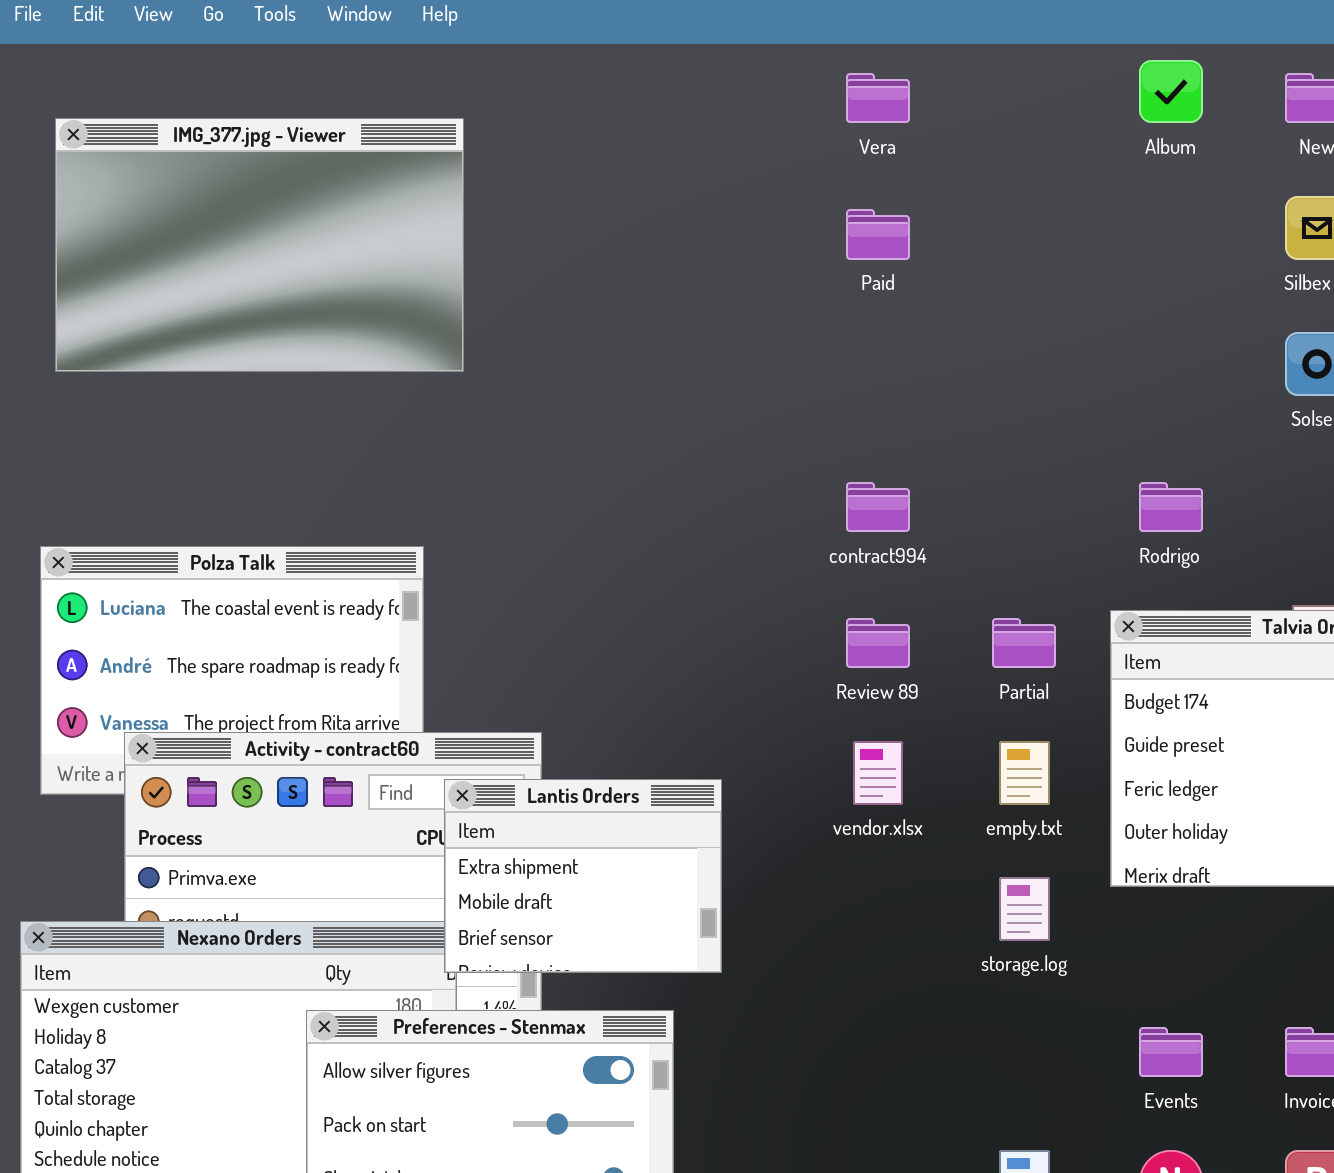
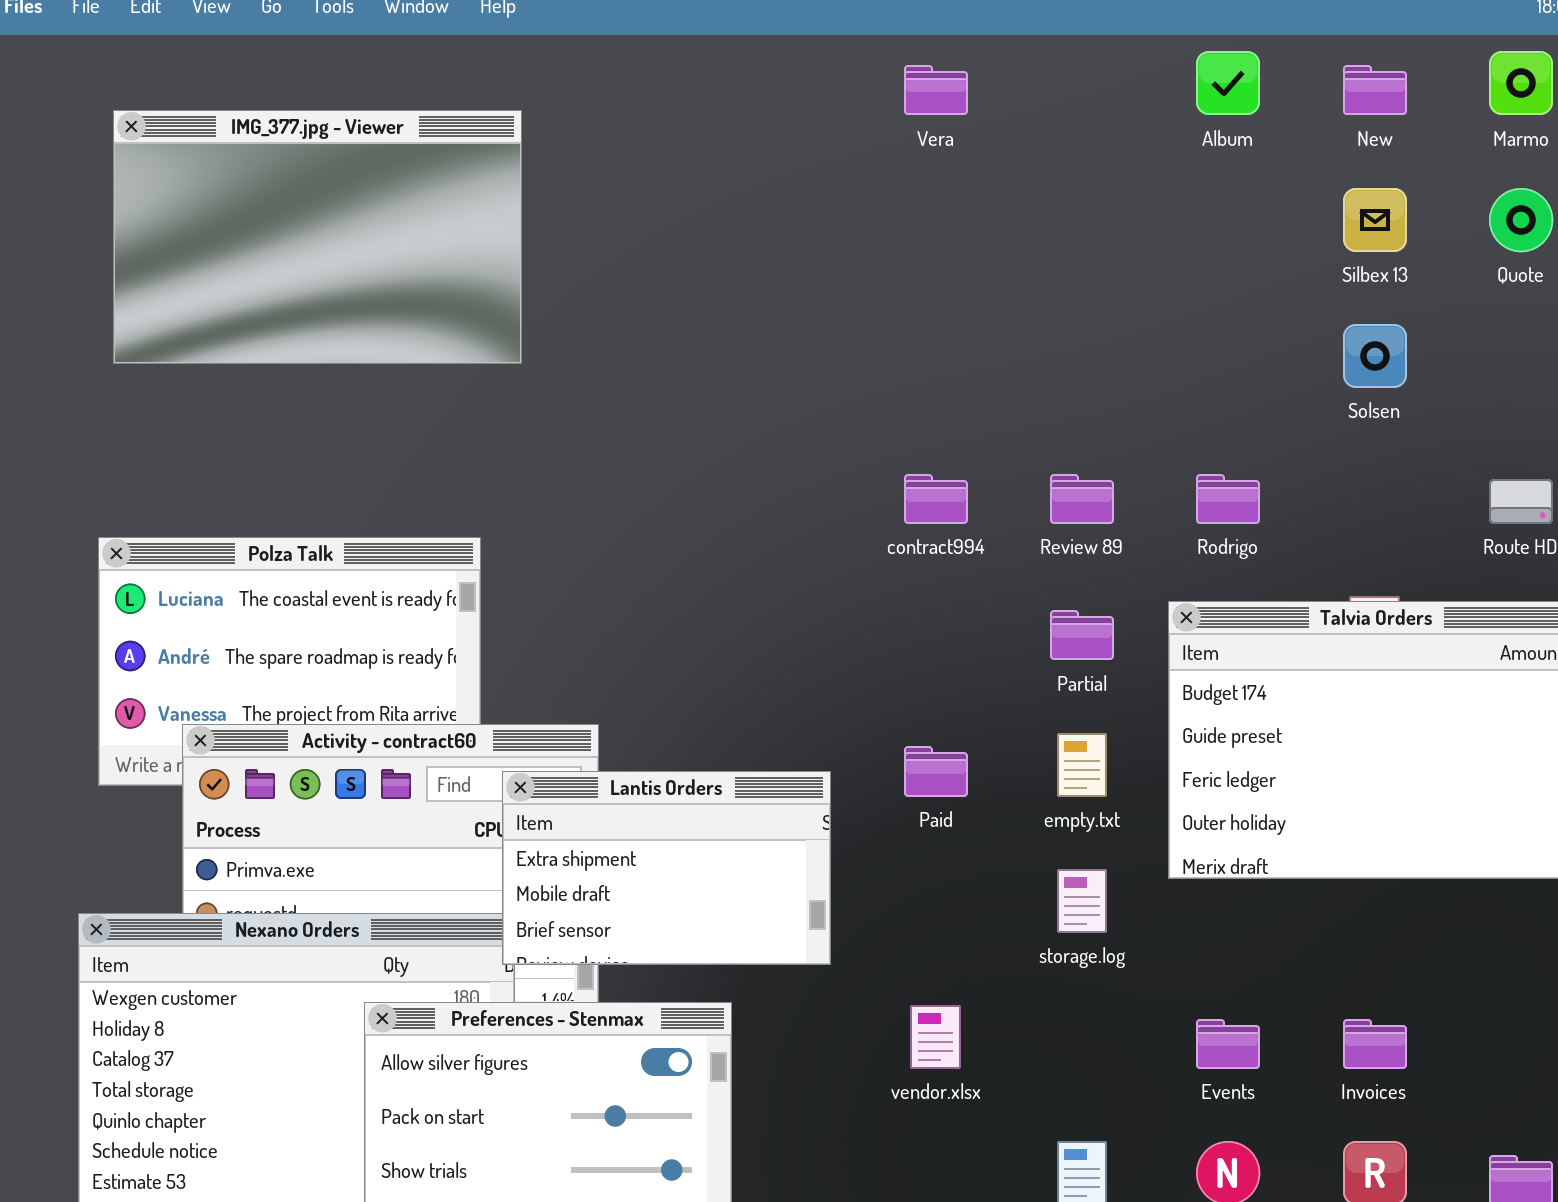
Paid: [846,209,910,260] -> [904,746,968,797], moved
Review 89: [846,618,910,668] -> [1050,474,1114,524], moved
vendor.xlsx: [853,741,903,805] -> [910,1005,961,1069], moved
Lantis Orders: [444,779,722,973] -> [502,771,831,965], resized

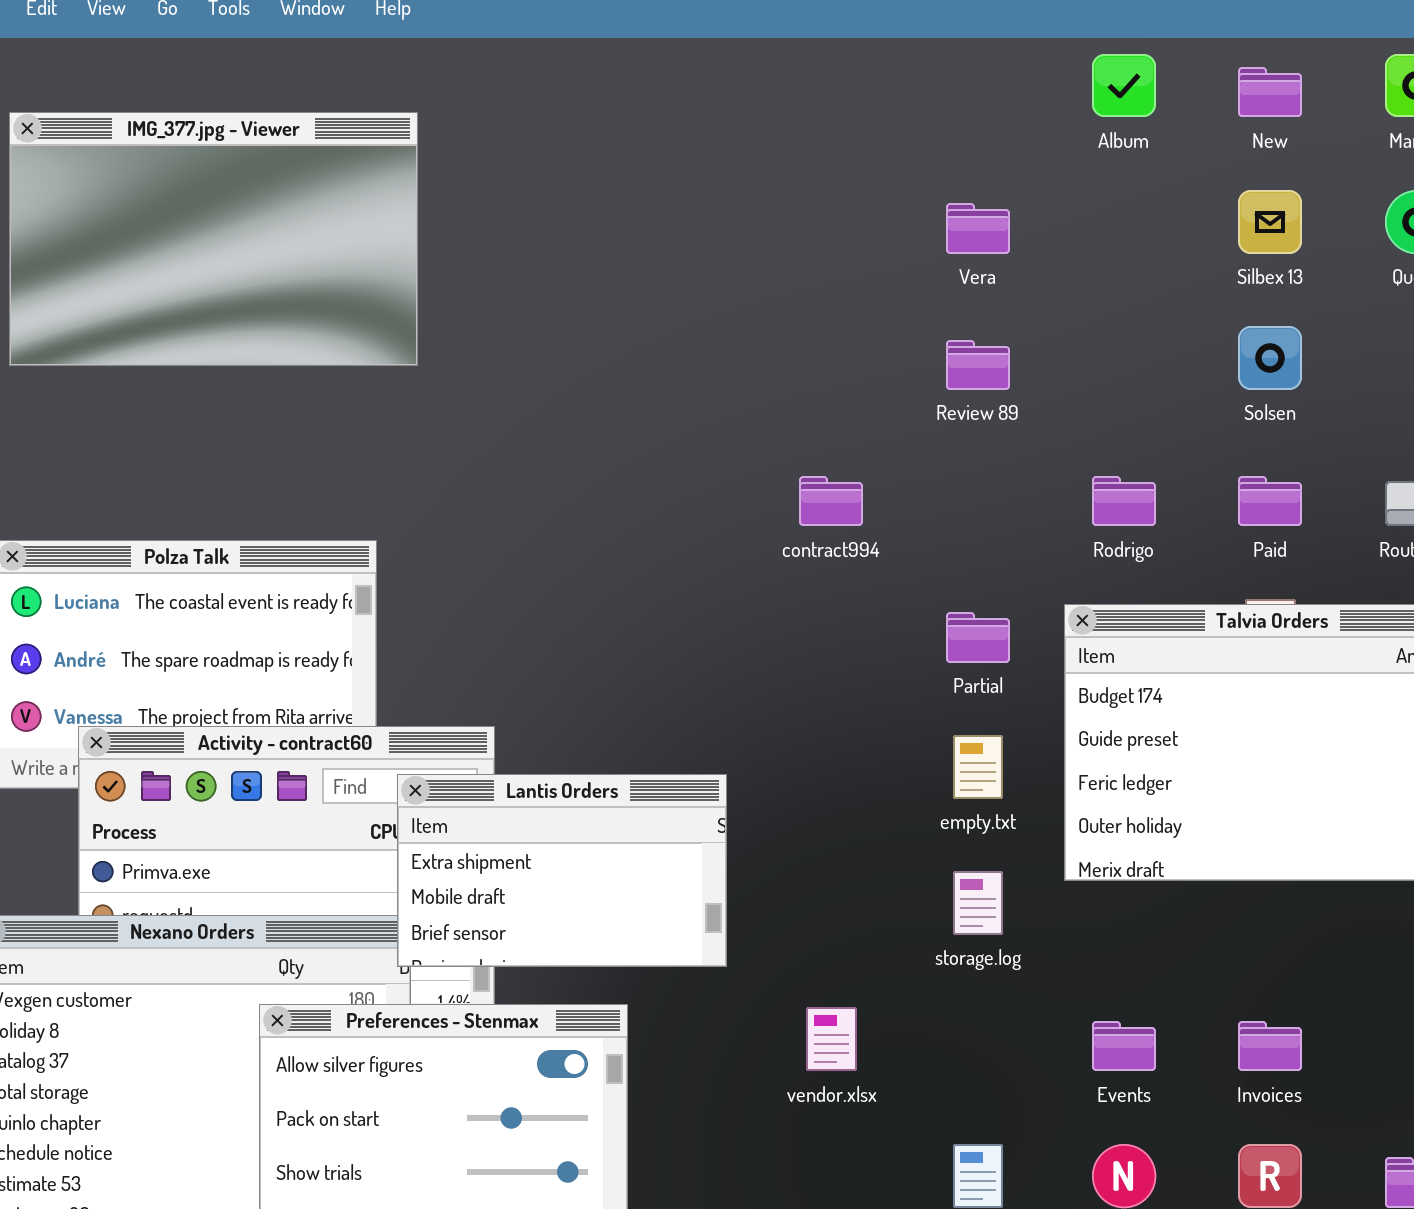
Vera: [904,65,968,115] -> [946,203,1010,254], moved
Review 89: [1050,474,1114,524] -> [946,340,1010,390], moved
Paid: [904,746,968,797] -> [1238,476,1302,526], moved

